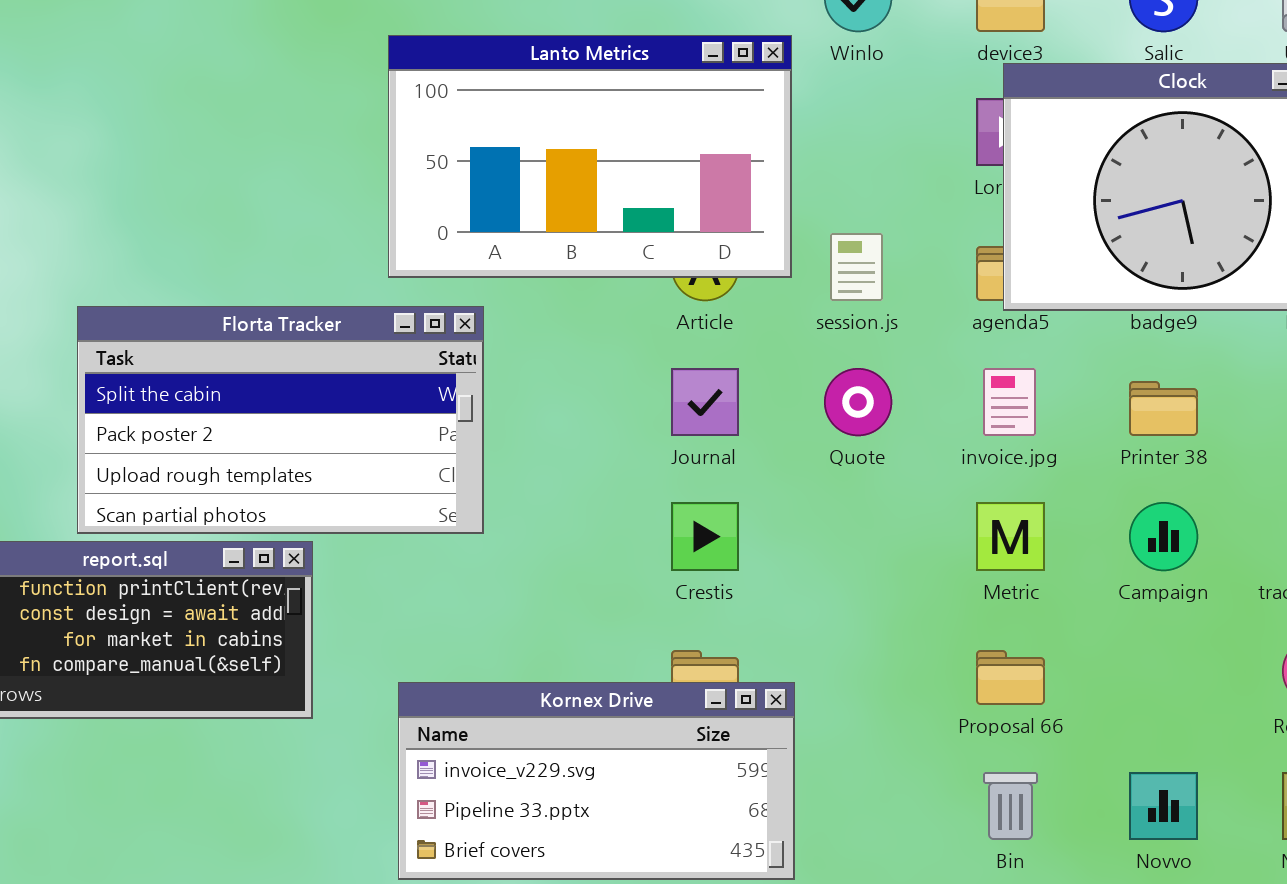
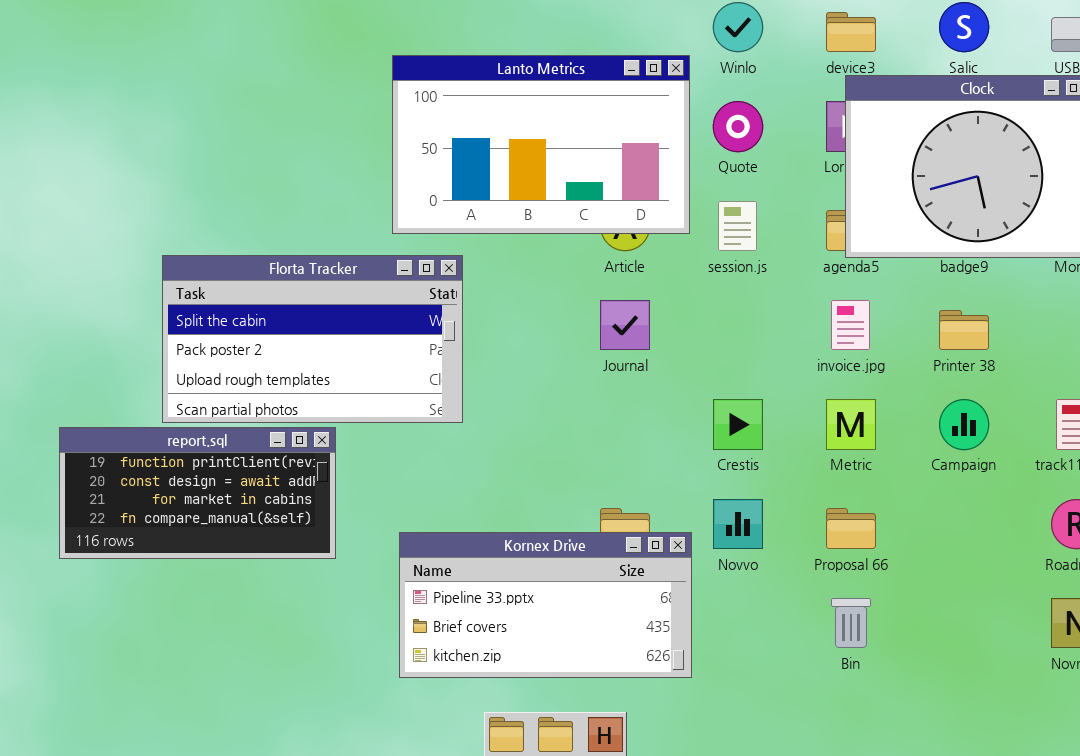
Quote: [824,368,892,436] -> [713,101,763,152], moved
Crestis: [671,502,739,571] -> [713,399,763,450], moved
Kornex Drive: [398,682,795,880] -> [399,532,692,678], scrolled down 1 row
Novvo: [1129,772,1198,840] -> [713,499,763,549], moved

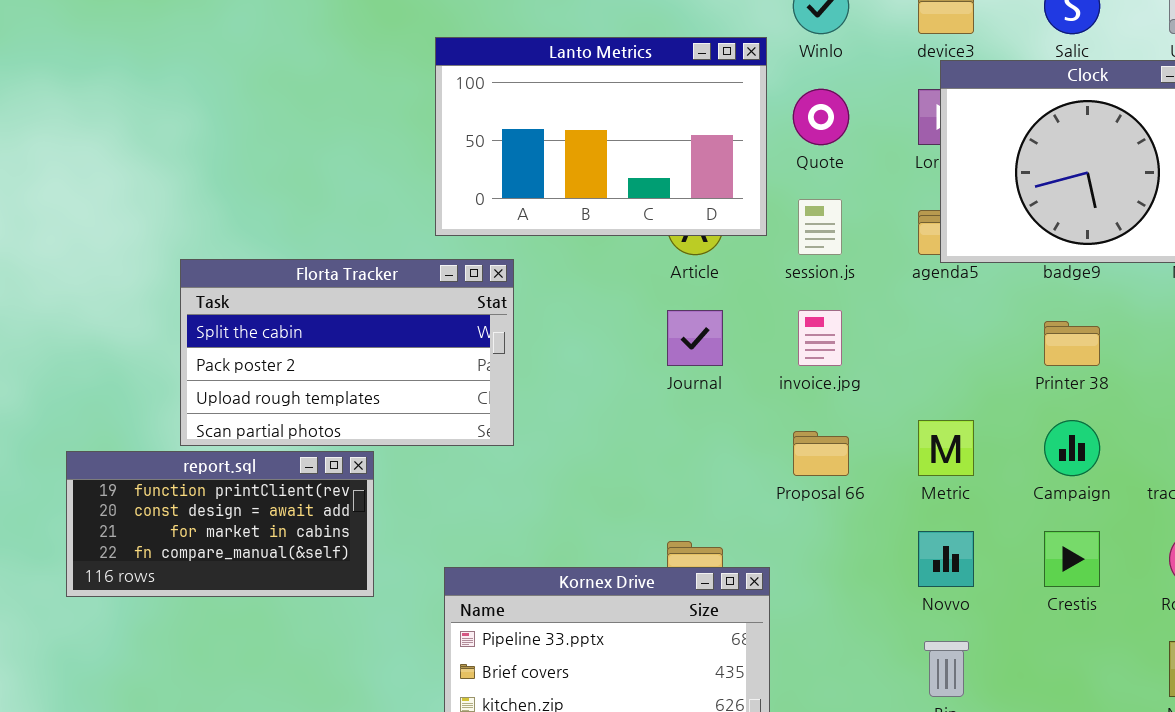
invoice.jpg: [831,300,870,350] -> [798,310,842,366], moved
Crestis: [713,399,763,450] -> [1044,531,1100,587], moved
Novvo: [713,499,763,549] -> [918,531,974,587], moved
Proposal 66: [826,508,876,549] -> [793,431,849,476], moved

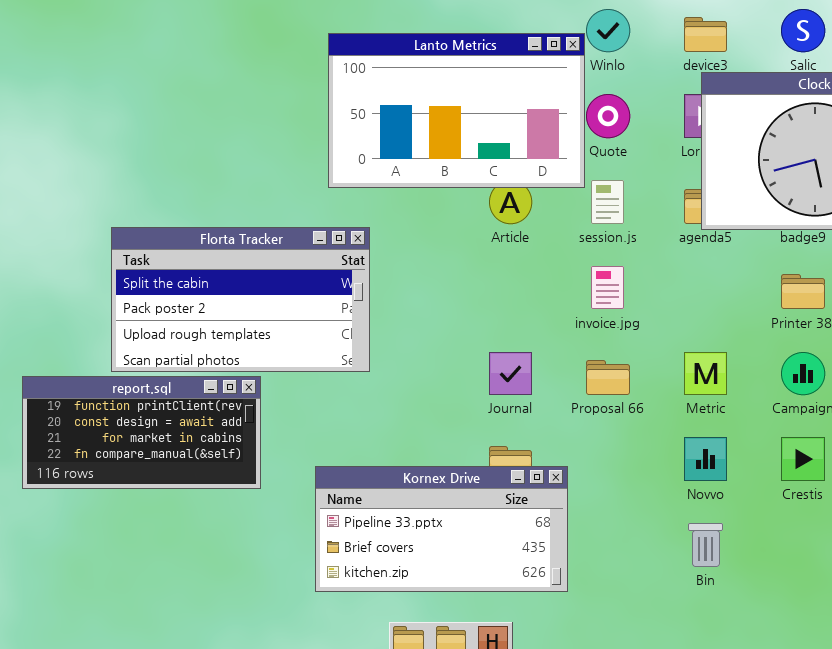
Lanto Metrics: [435,37,767,236] -> [328,33,585,188], moved
Journal: [667,310,723,366] -> [489,352,532,395], moved

